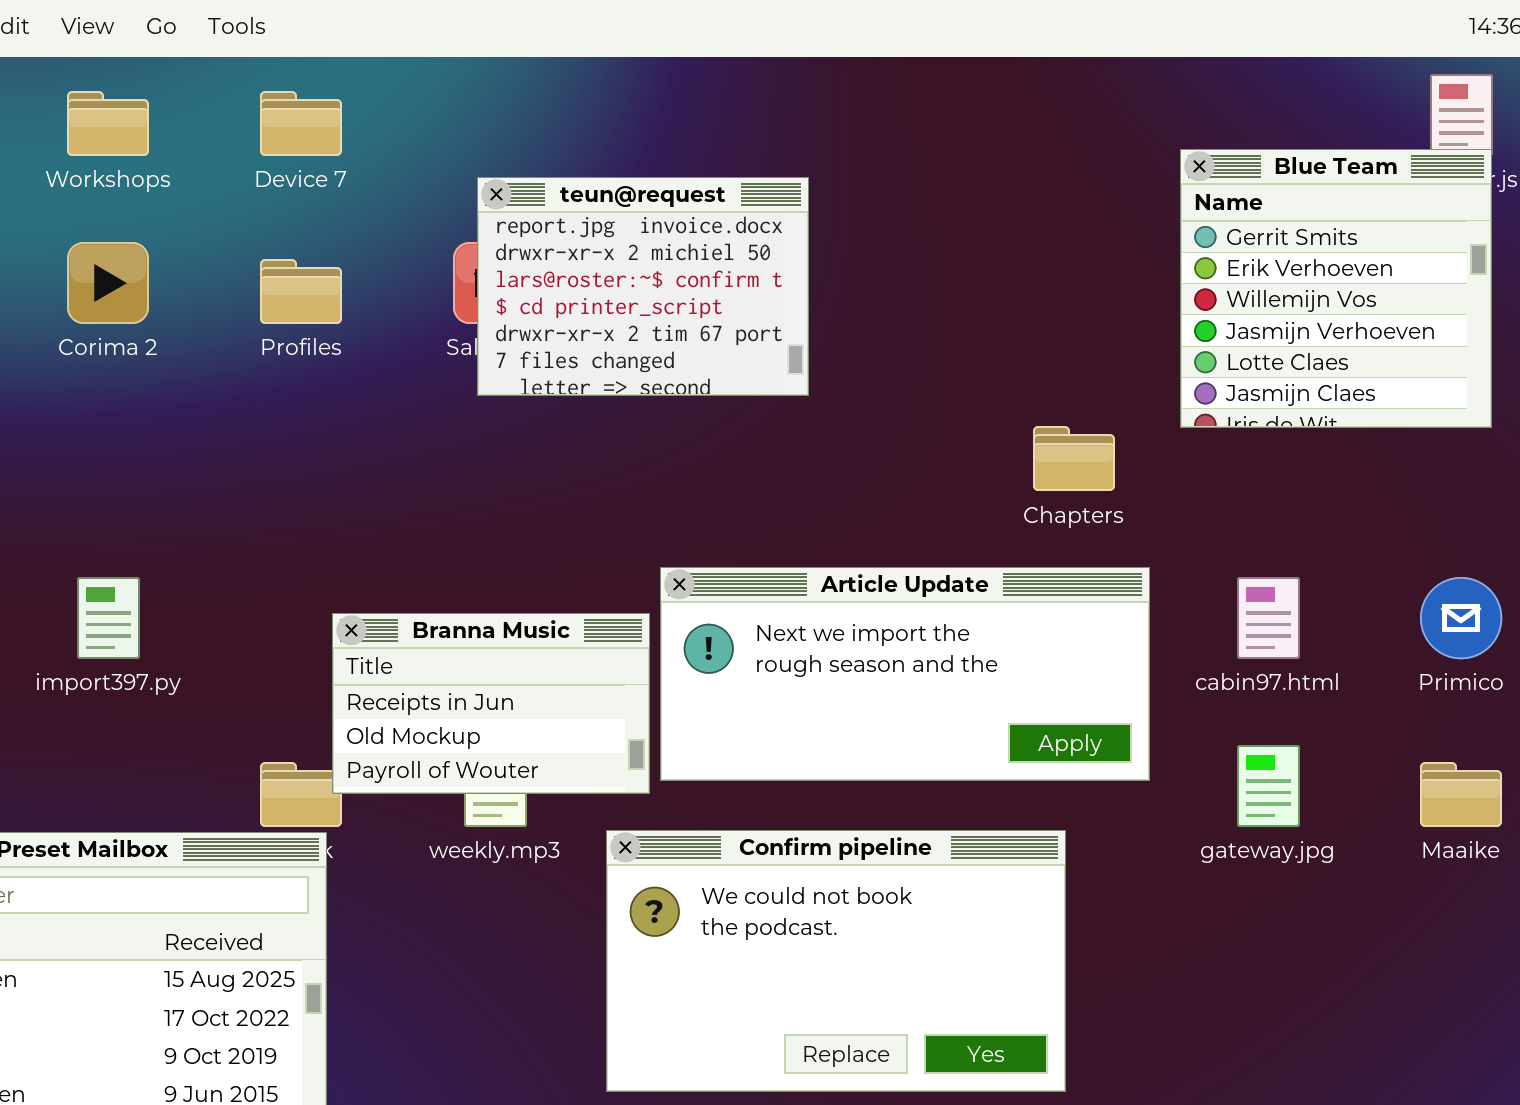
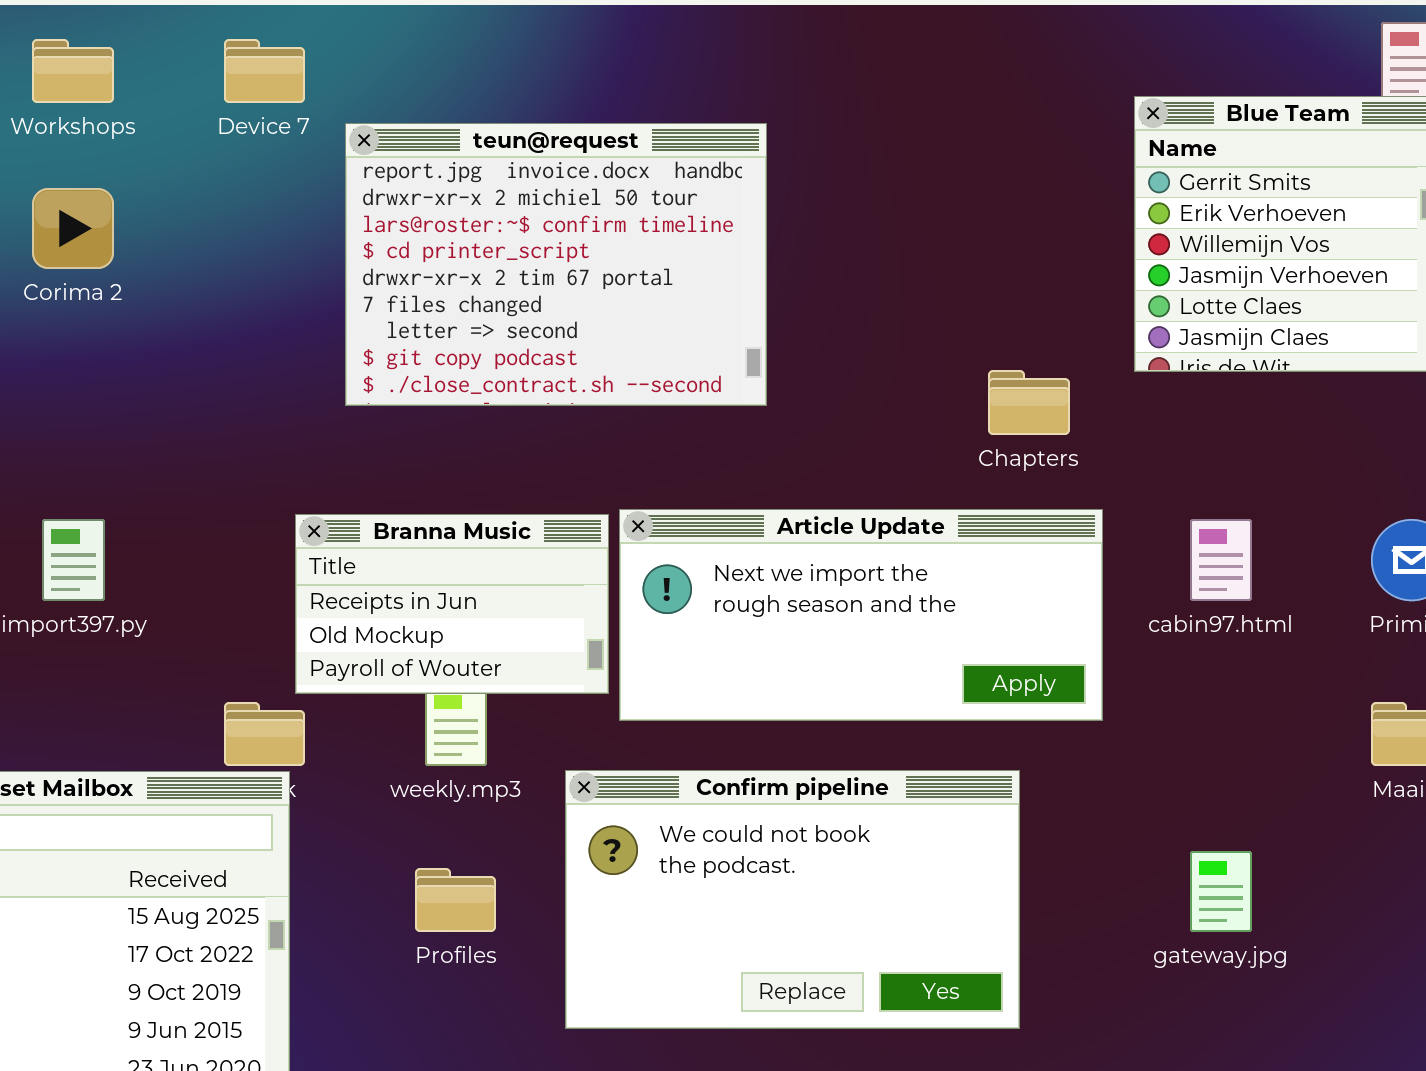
teun@request: [477,177,809,396] -> [345,123,767,406], resized
Profiles: [260,259,342,324] -> [415,868,496,932], moved
Branna Music: [332,613,650,794] -> [295,514,609,694], moved
gateway.jpg: [1237,745,1300,827] -> [1190,851,1252,932], moved

